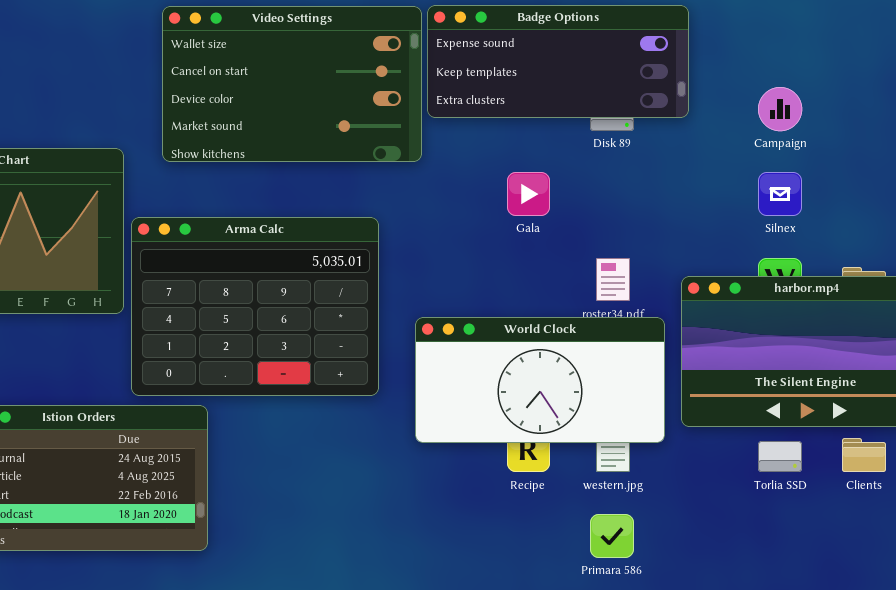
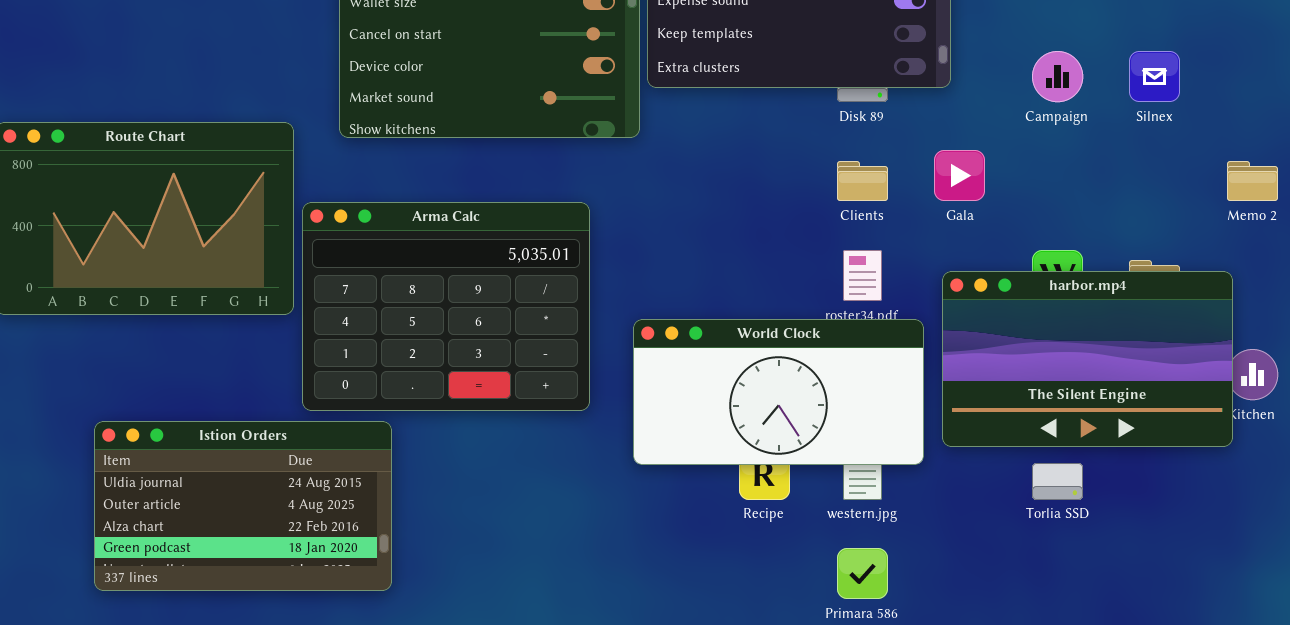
Gala: [507,172,550,216] -> [934,150,985,201], moved
Silnex: [758,172,802,216] -> [1129,51,1180,102], moved
Clients: [842,438,886,472] -> [837,161,888,201], moved

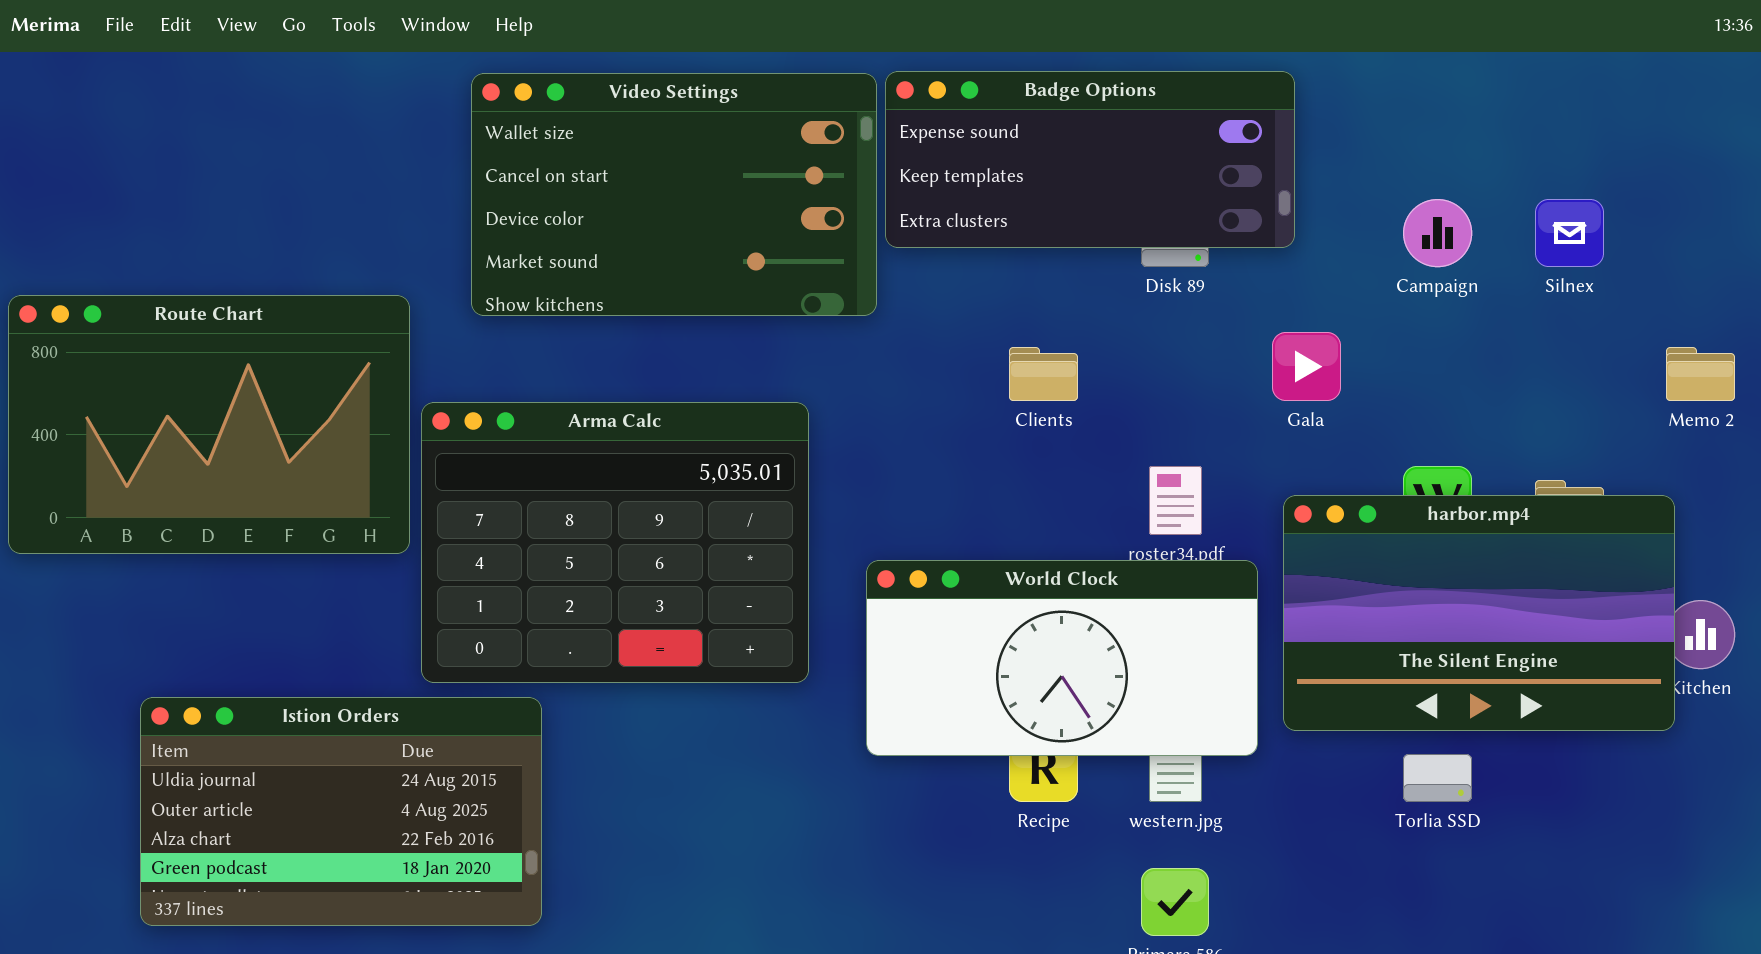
Clients: [837,161,888,201] -> [1009,347,1078,401], moved

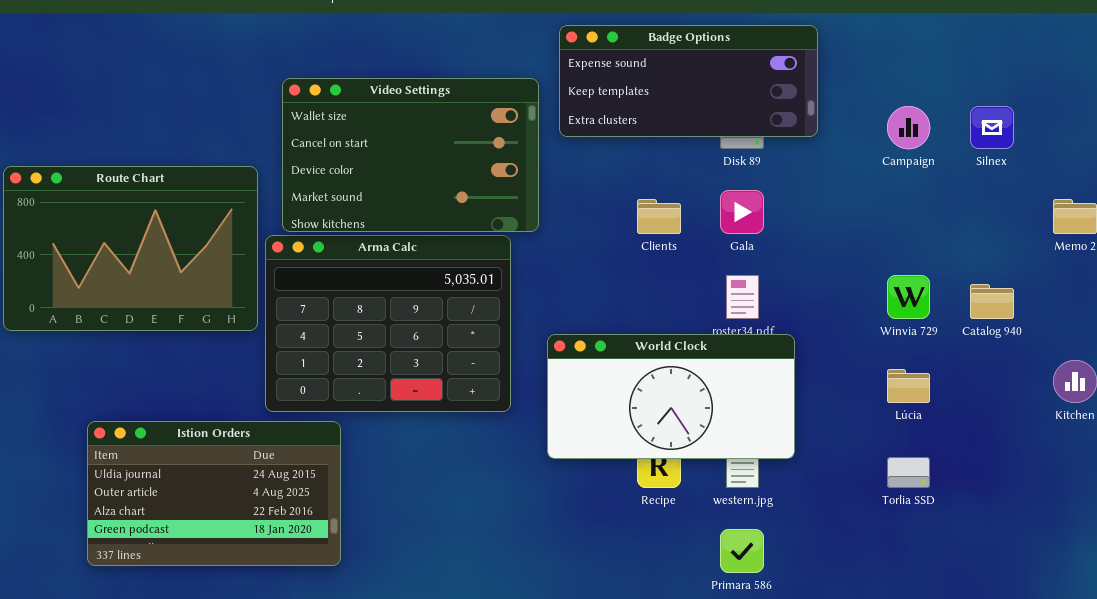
Video Settings: [471,73,877,316] -> [282,78,539,232], moved
Gala: [1272,332,1341,401] -> [720,190,764,234], moved
harbor.mp4: [1283,495,1675,731] -> none, closed

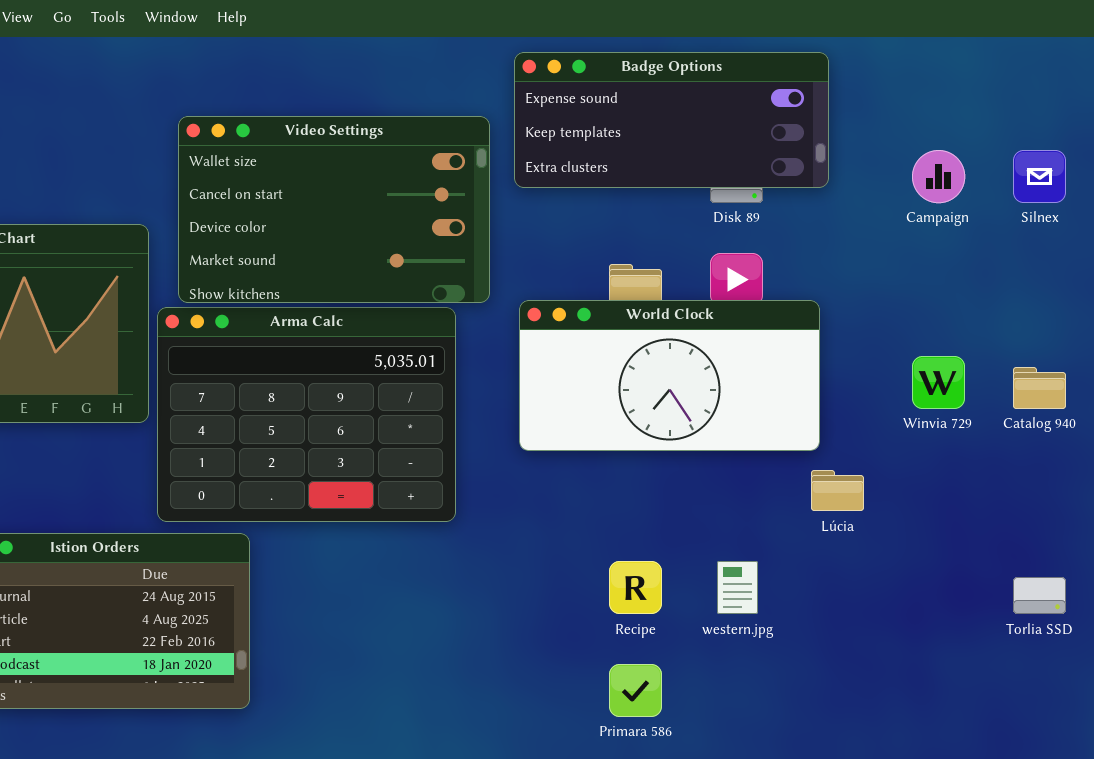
World Clock: [547,334,795,459] -> [519,300,820,451], moved
Lúcia: [887,369,930,403] -> [811,470,864,511], moved
Torlia SSD: [887,457,930,488] -> [1013,577,1066,614], moved
Primara 586: [720,529,764,573] -> [609,664,662,717], moved

